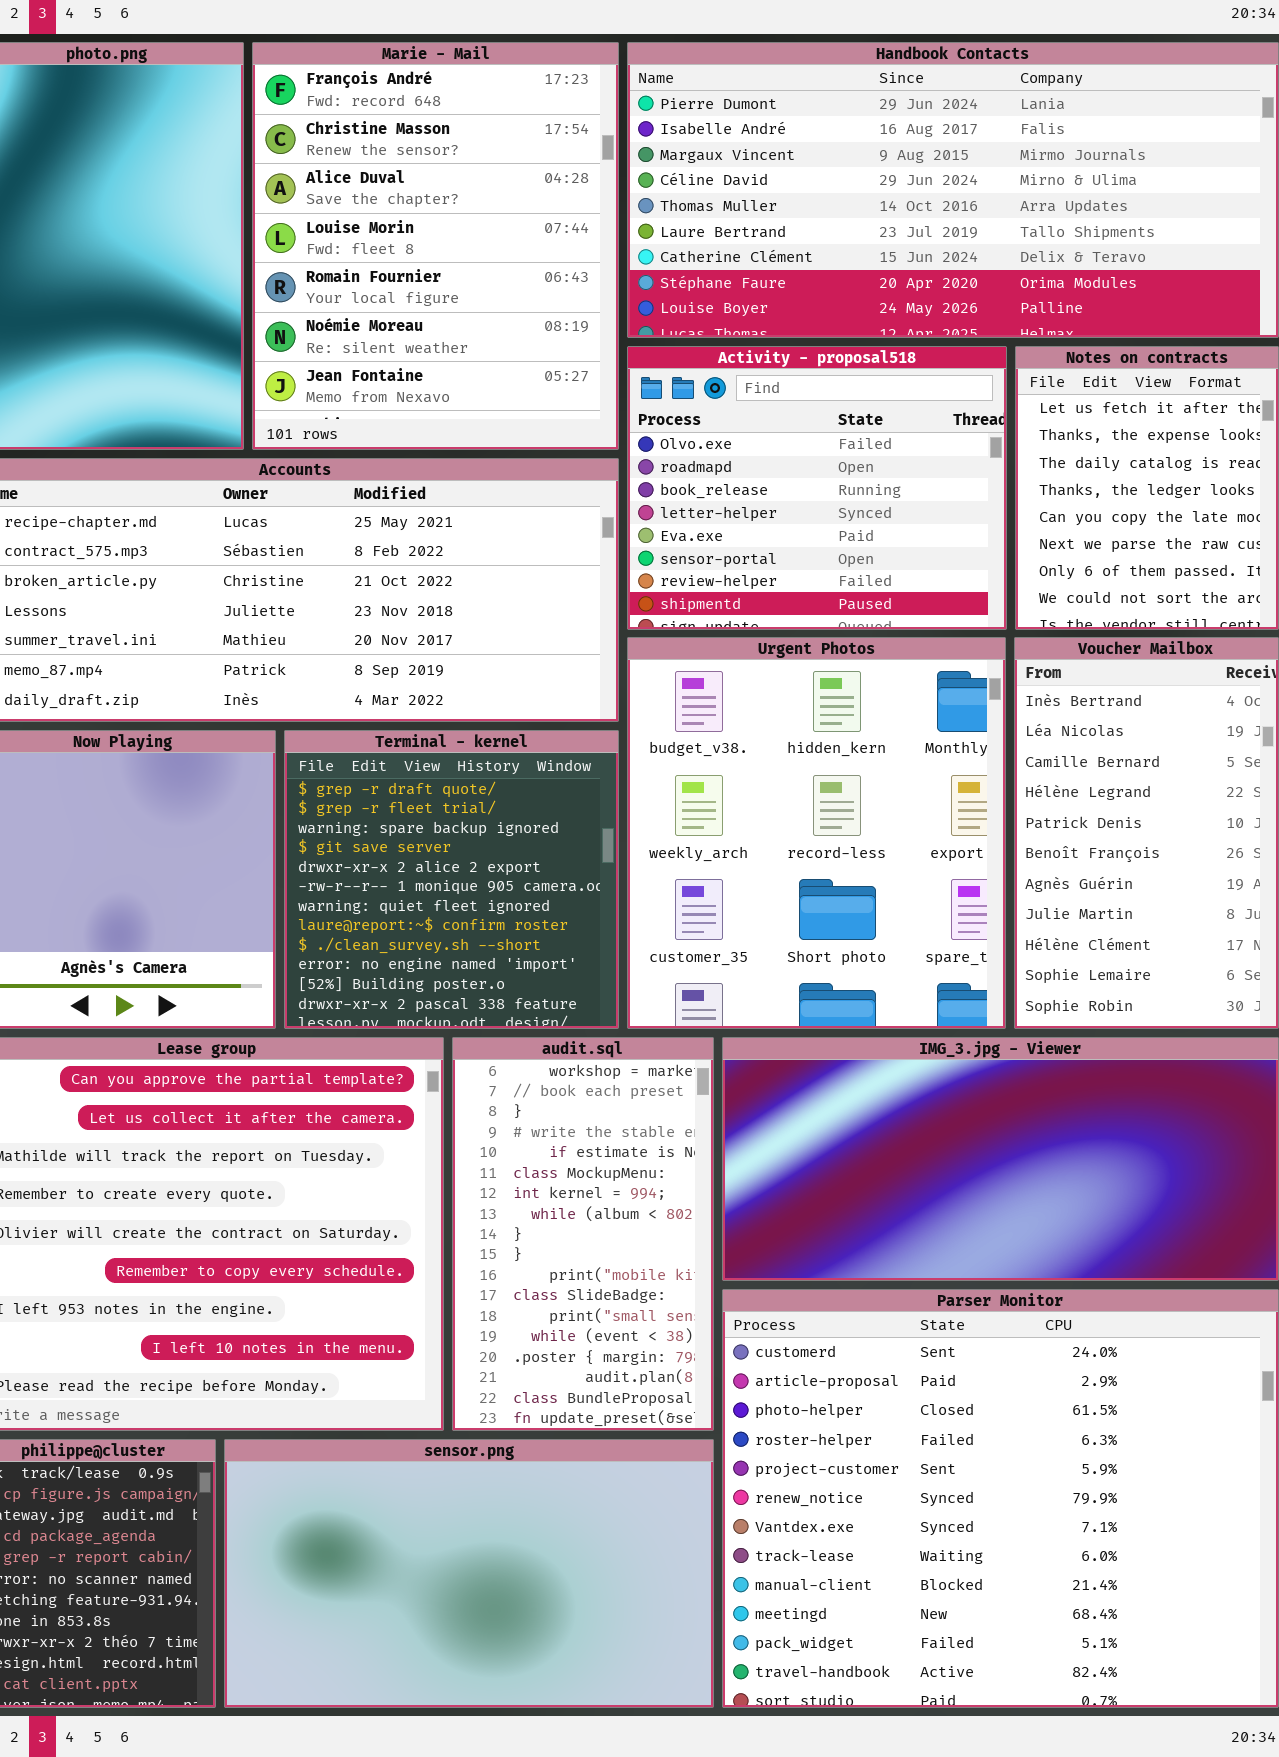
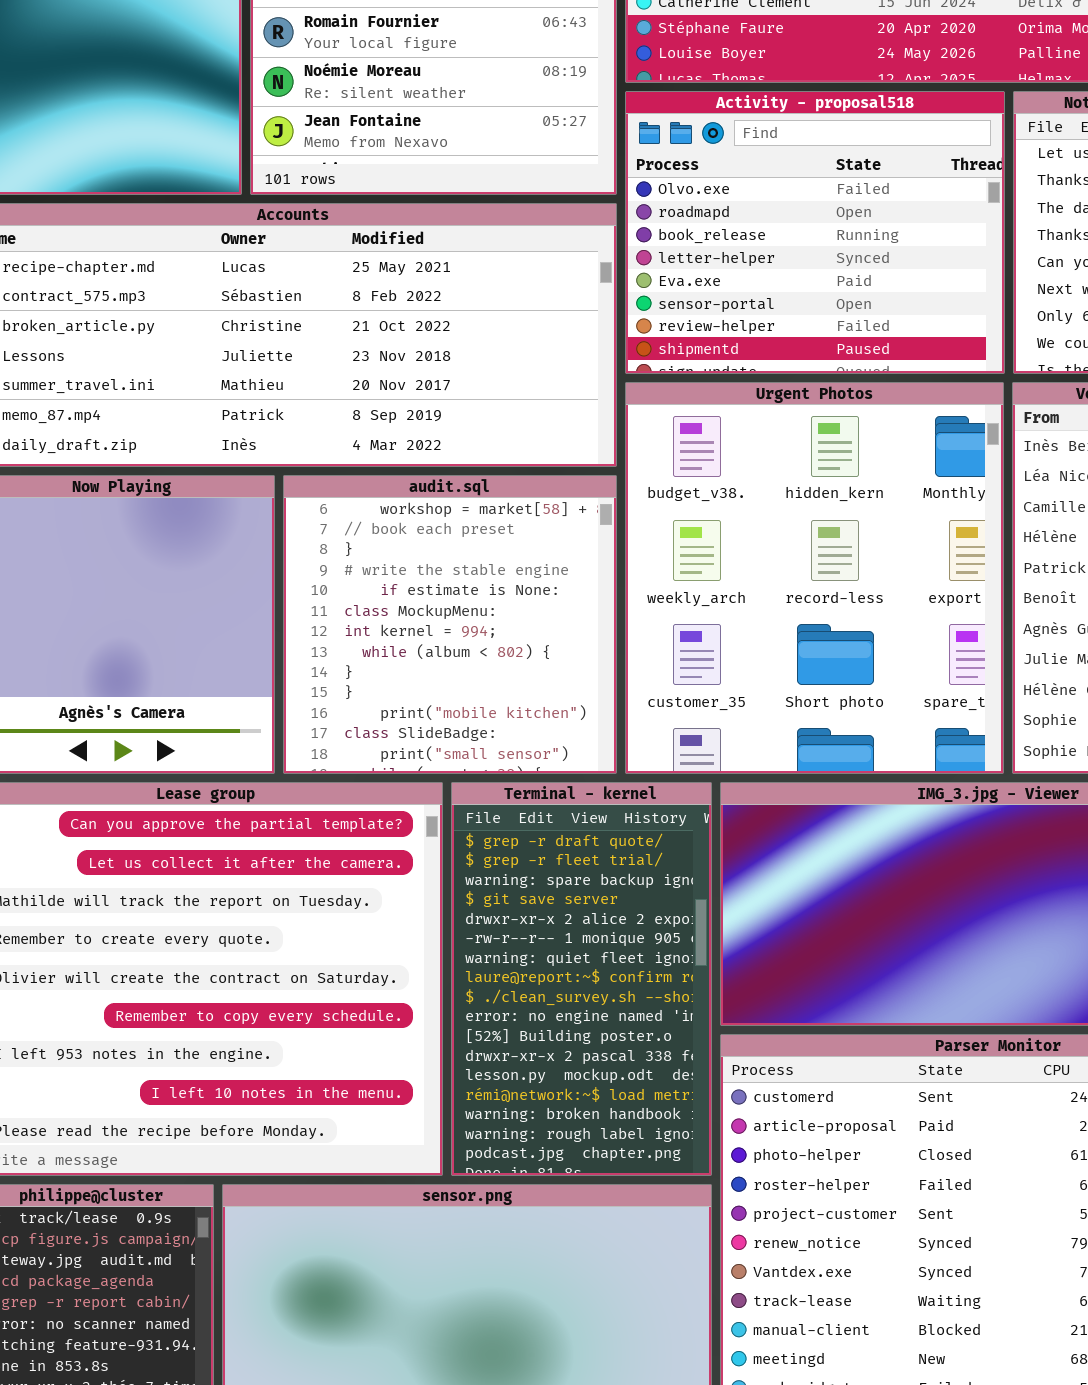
Terminal - kernel: [284,730,619,1029] -> [451,782,712,1176], moved, resized
audit.sql: [452,1037,714,1431] -> [283,475,617,774], moved, resized

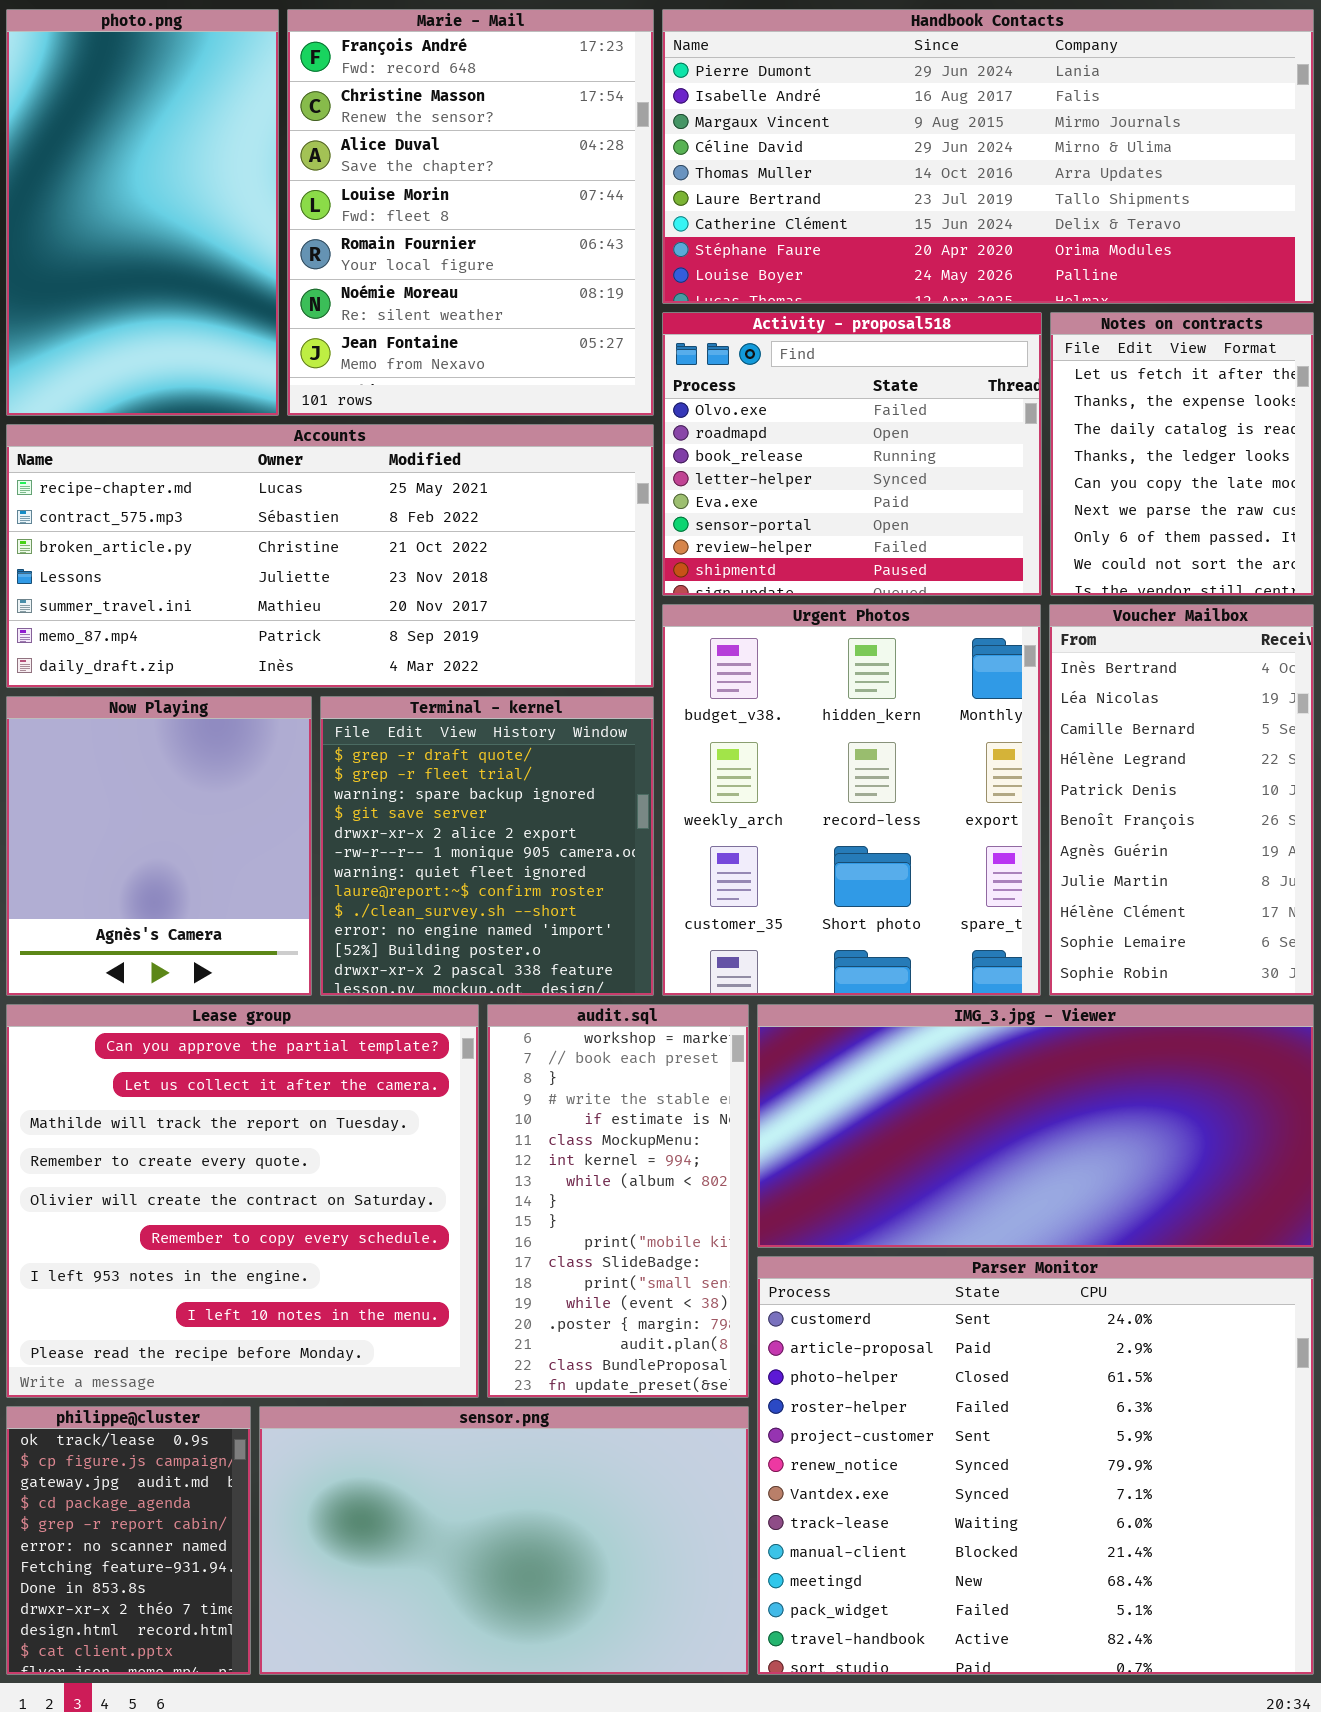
audit.sql: [283,475,617,774] -> [487,1004,749,1398], moved, resized
Terminal - kernel: [451,782,712,1176] -> [320,696,654,996], moved, resized

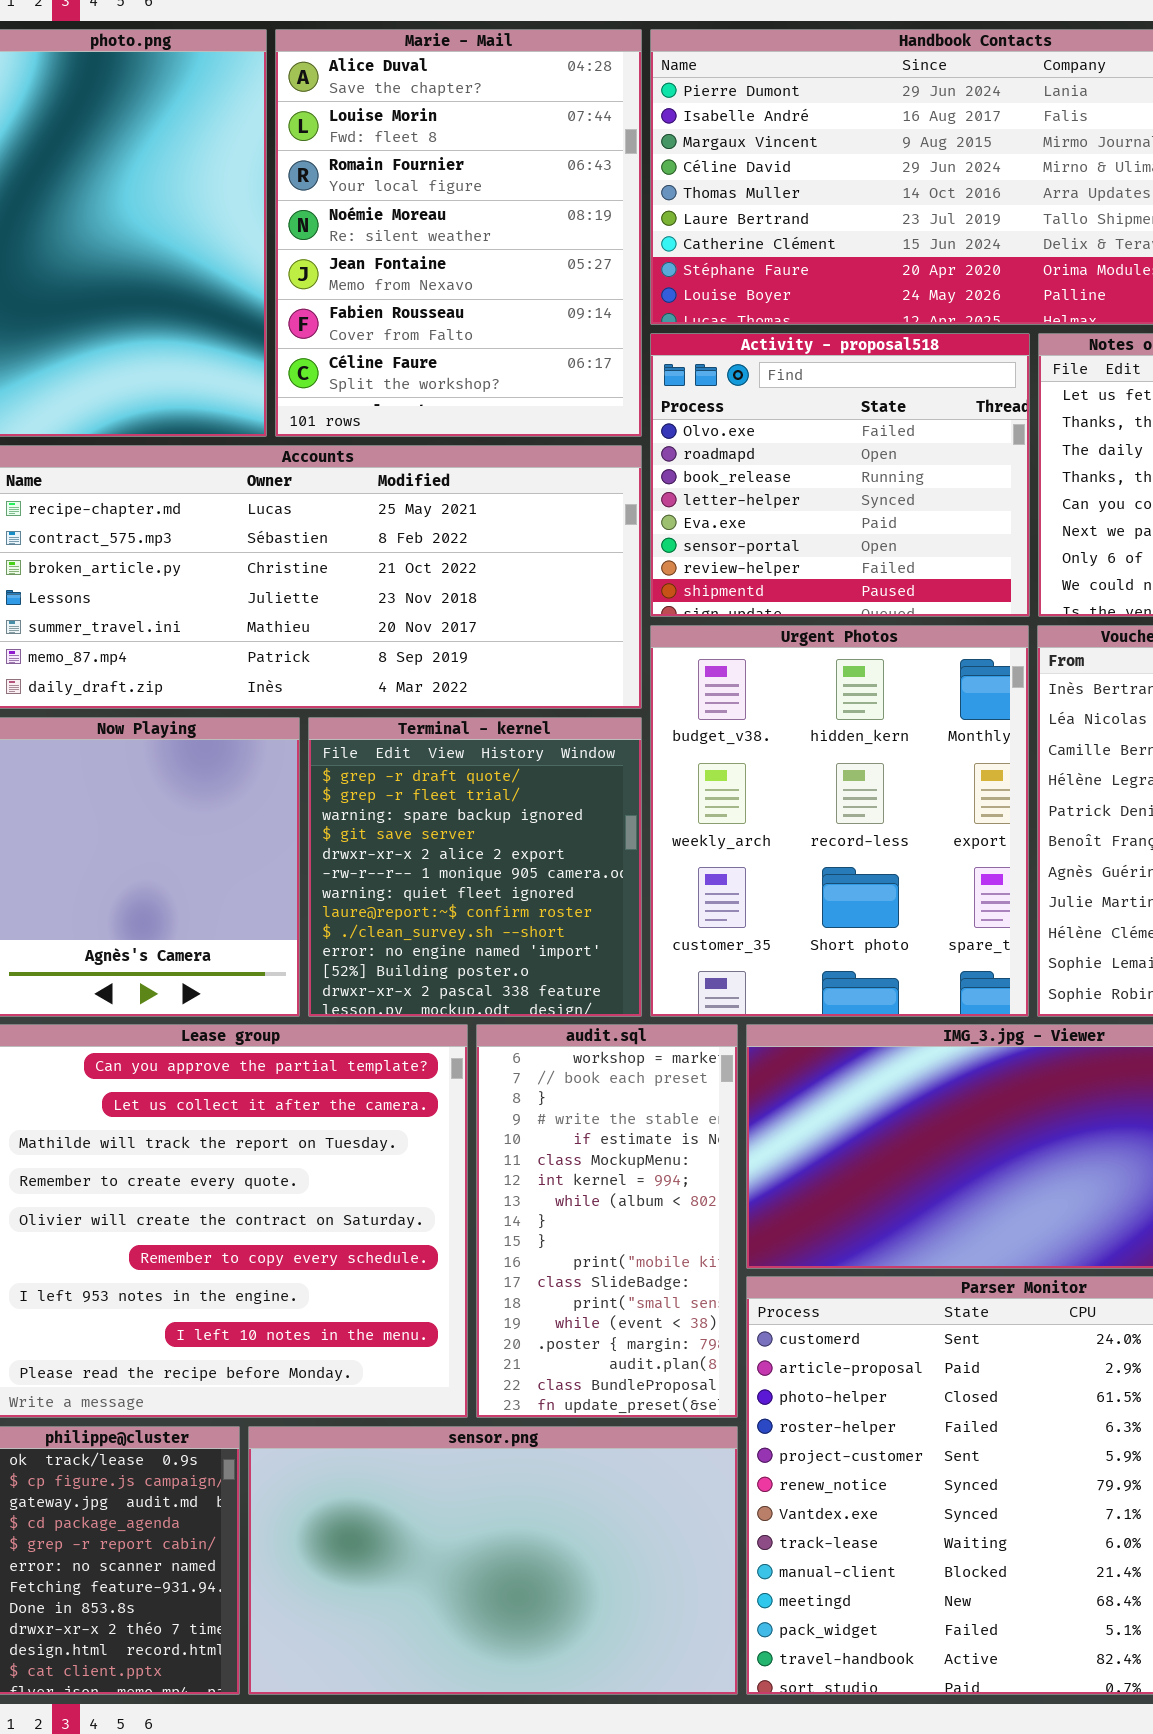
Marie - Mail: [287,9,654,416] -> [275,29,642,437], scrolled down 2 rows

